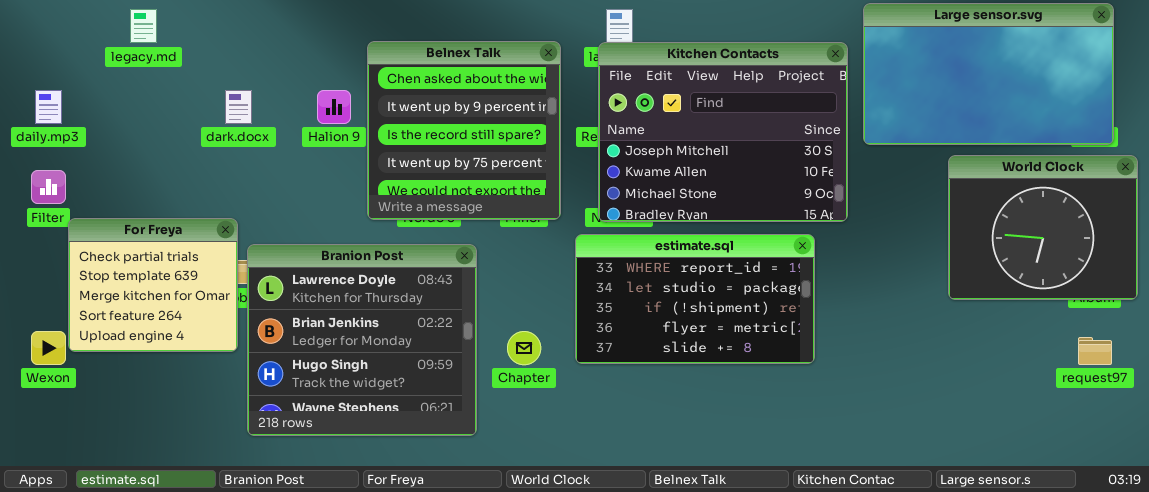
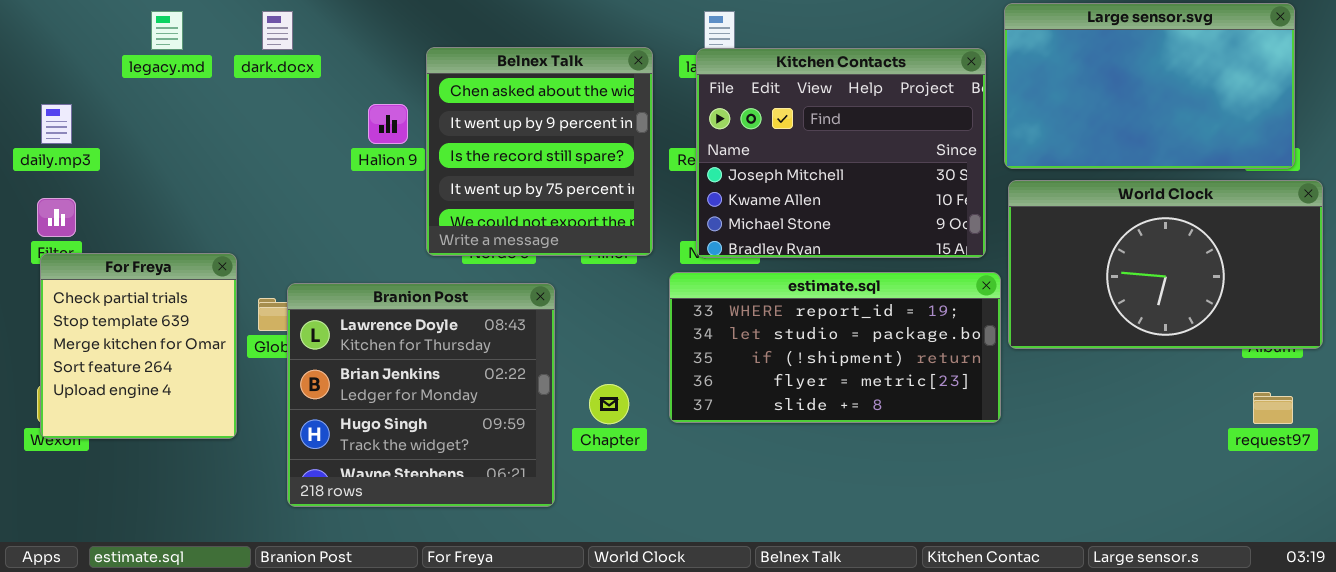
dark.docx: [225,90,252,124] -> [262,11,293,50], moved
World Clock: [948,155,1138,300] -> [1008,180,1323,349], resized
For Freya: [68,218,238,352] -> [40,253,237,439], moved, resized
estimate.sql: [575,234,815,364] -> [669,272,1001,423], resized

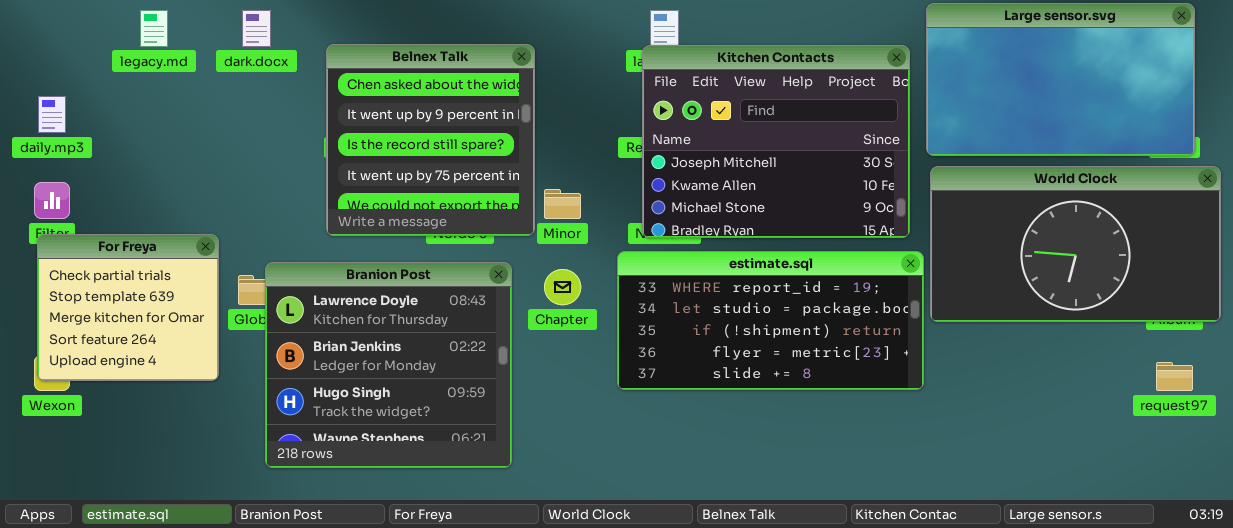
Belnex Talk: [426,47,653,256] -> [326,44,535,236], moved
For Freya: [40,253,237,439] -> [37,234,219,381], resized
Chapter: [589,384,629,424] -> [544,269,581,305], moved

